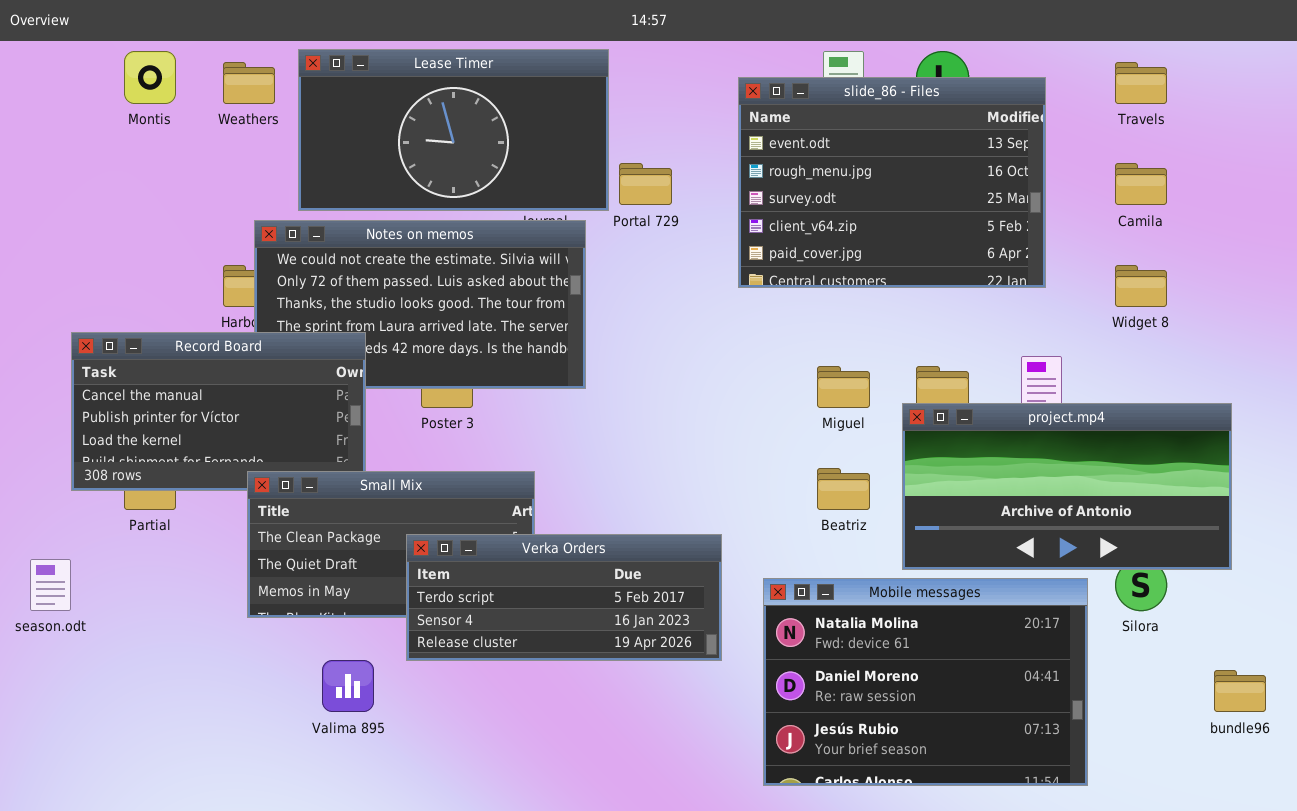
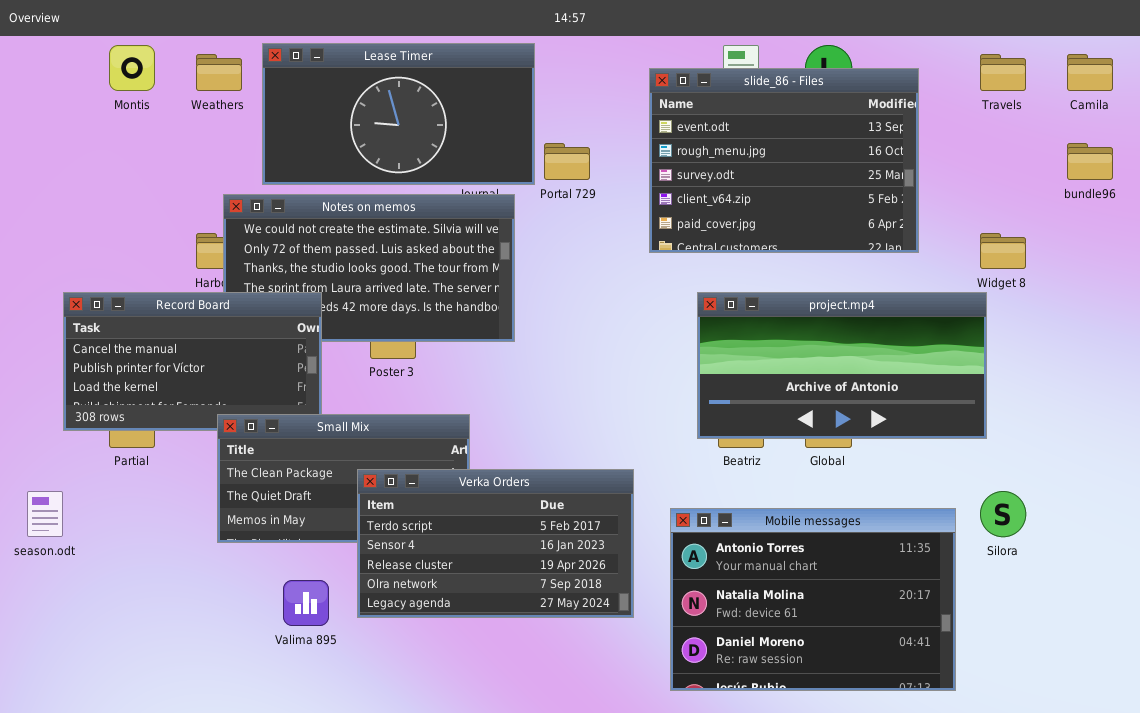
Camila: [1115,163,1167,205] -> [1067,54,1113,91], moved
project.mp4: [902,403,1232,570] -> [697,292,987,439], moved
Verka Orders: [406,534,722,661] -> [357,469,634,618], resized
Mobile messages: [763,578,1088,786] -> [670,508,956,691], scrolled up 1 row
bundle96: [1214,670,1266,712] -> [1067,143,1113,180], moved

